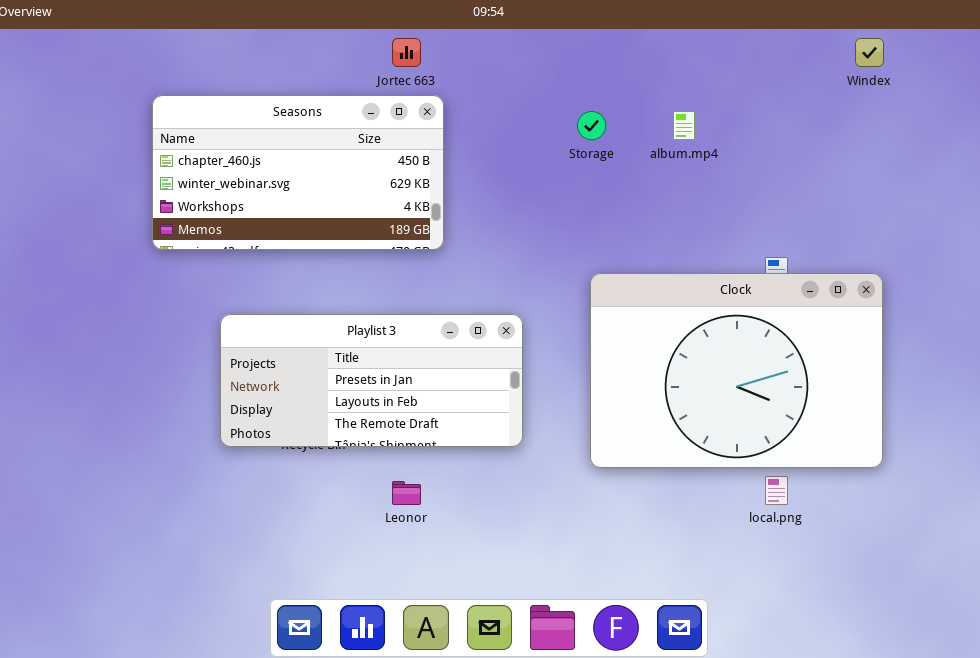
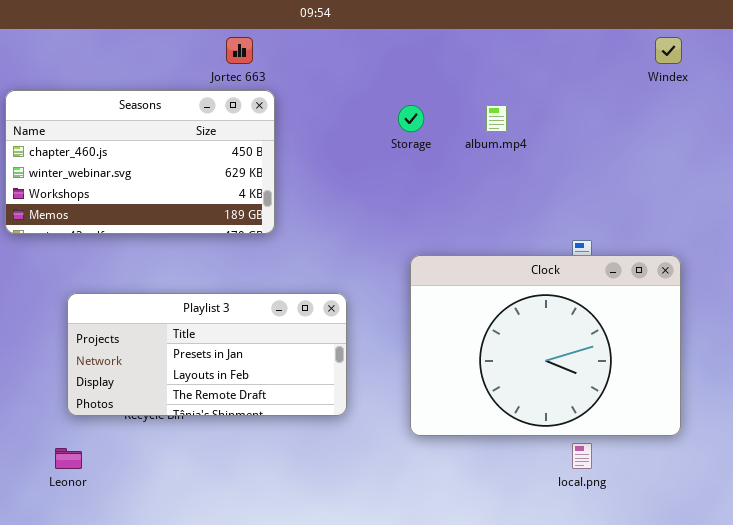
Leonor: [392,481,421,505] -> [55,448,82,469], moved

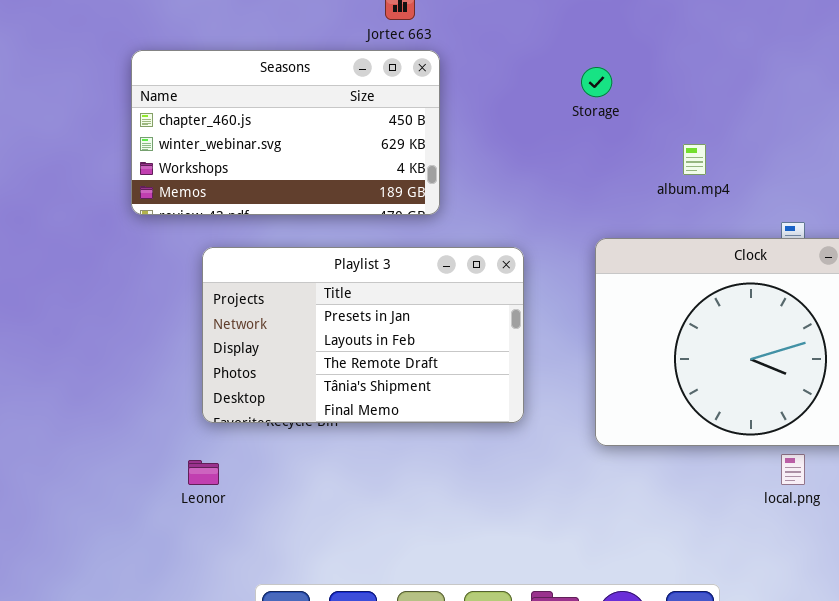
album.mp4: [486,105,507,132] -> [683,144,706,175], moved
Playlist 3: [67,293,347,416] -> [202,247,524,423], resized

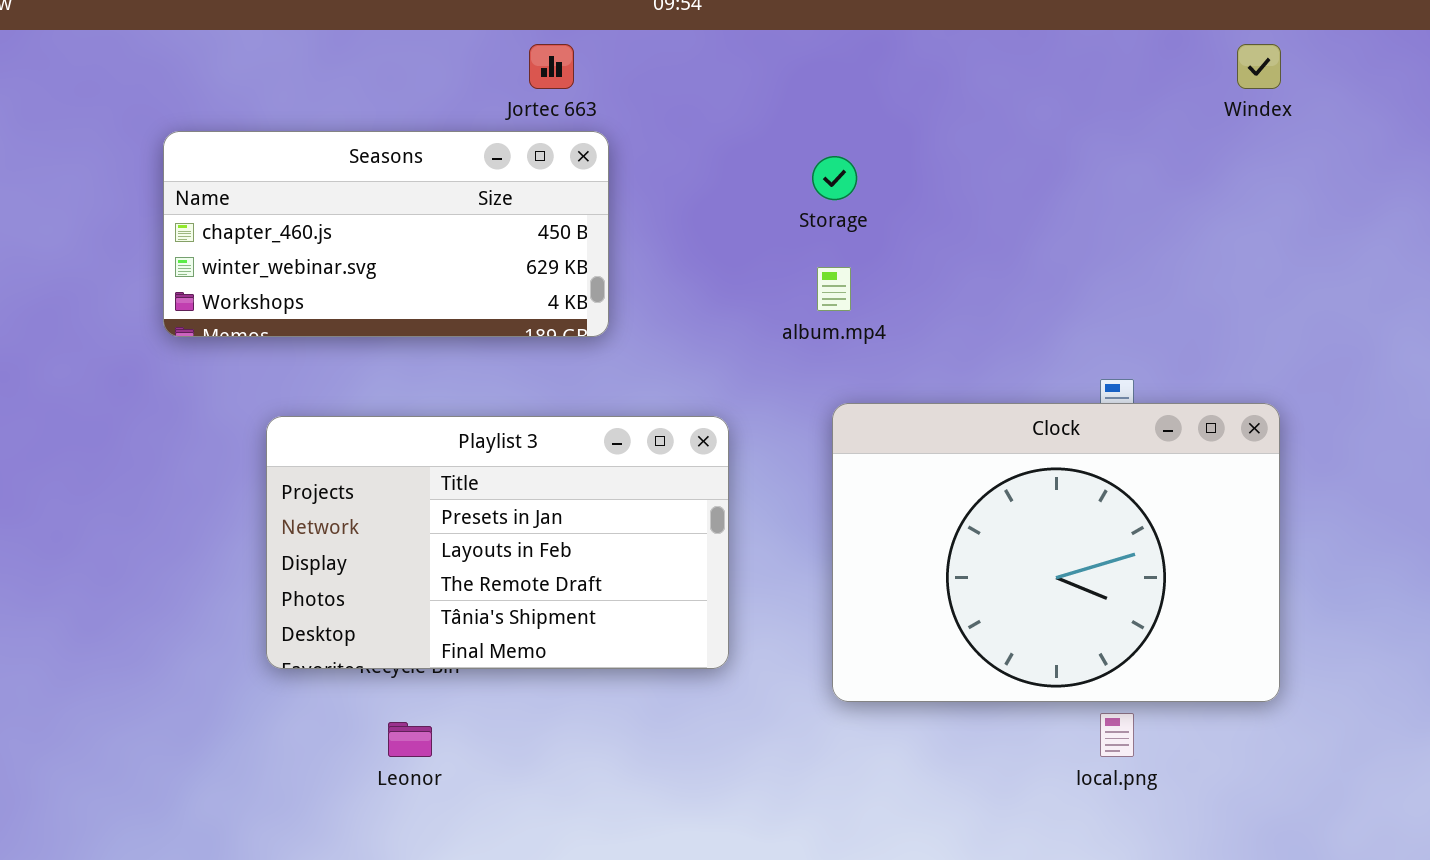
Seasons: [131,50,440,215] -> [163,131,609,337], resized
album.mp4: [683,144,706,175] -> [817,267,851,311], moved
Leonor: [188,460,219,485] -> [388,722,432,757], moved

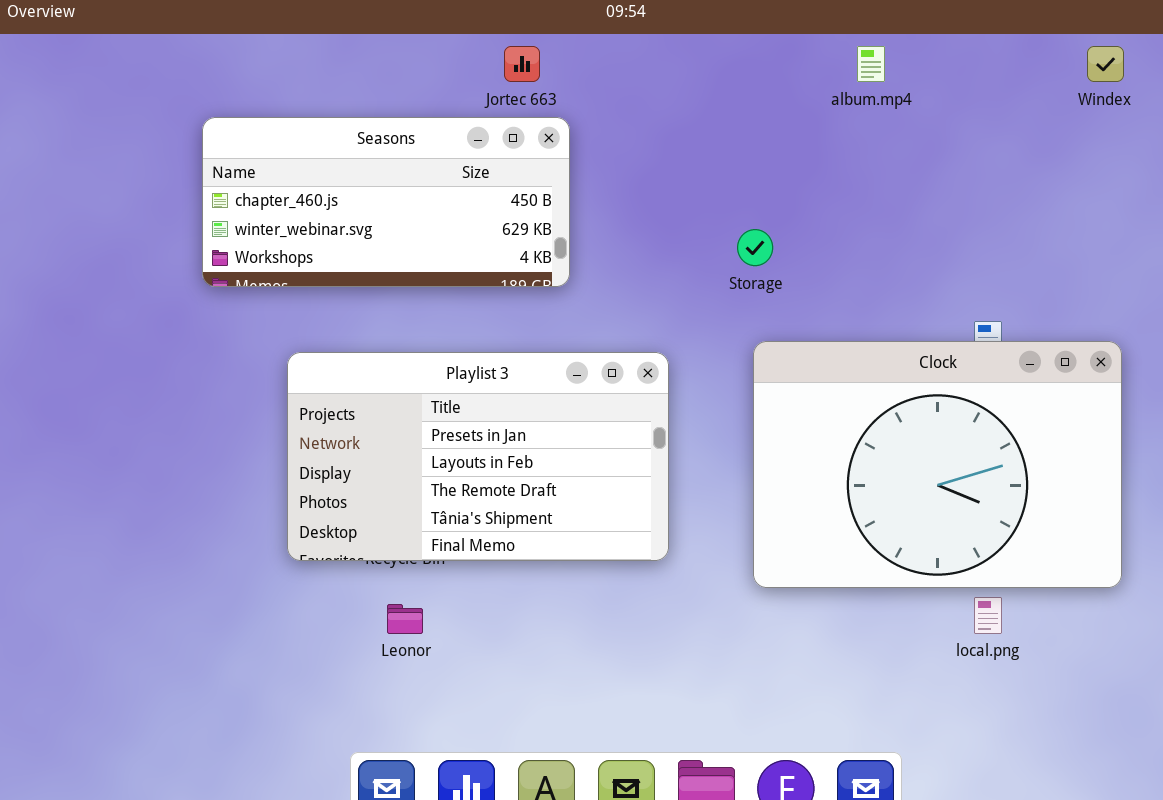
Storage: [812,156,857,200] -> [737,229,773,266], moved
album.mp4: [817,267,851,311] -> [857,46,885,82], moved

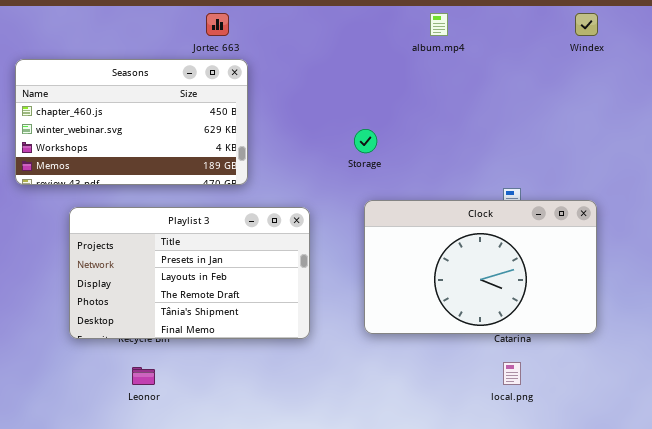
Seasons: [202,117,570,287] -> [15,59,248,185], resized
Clock: [753,341,1122,588] -> [364,200,597,334], resized

